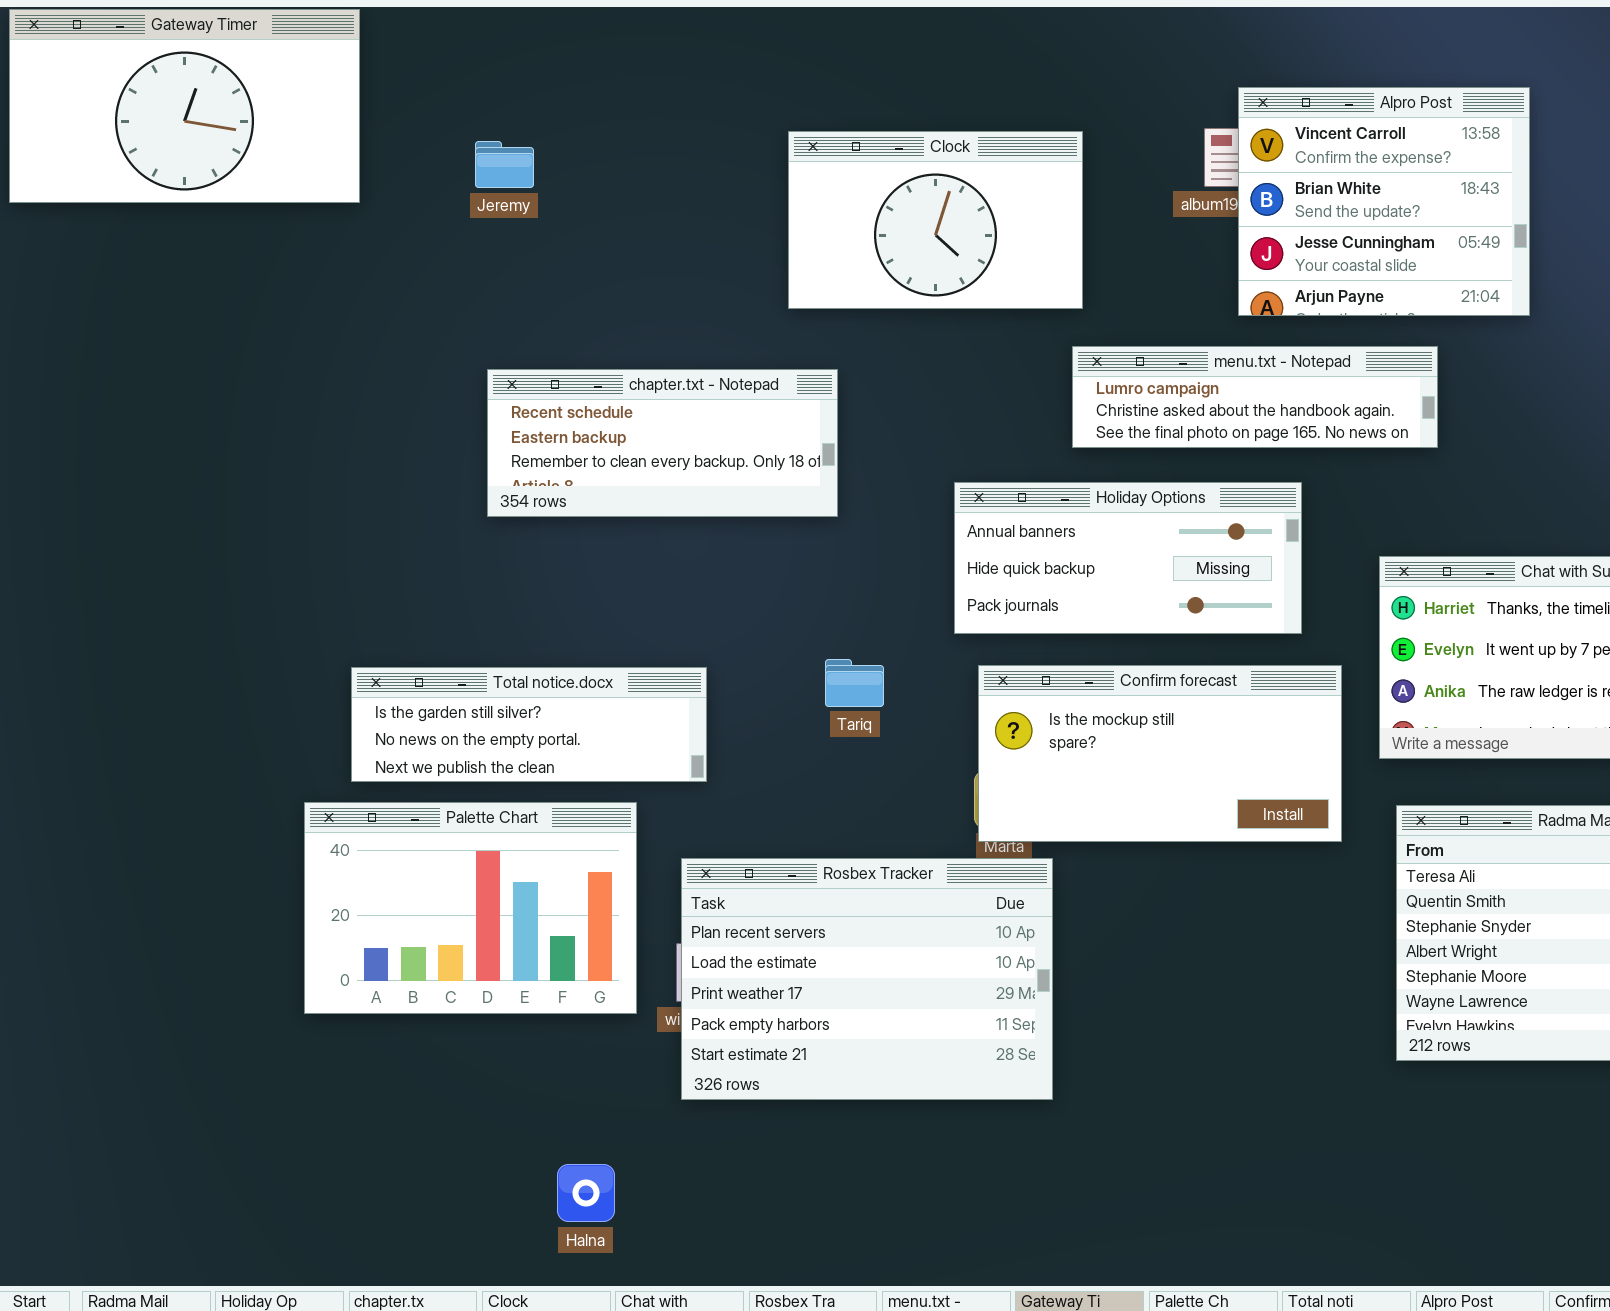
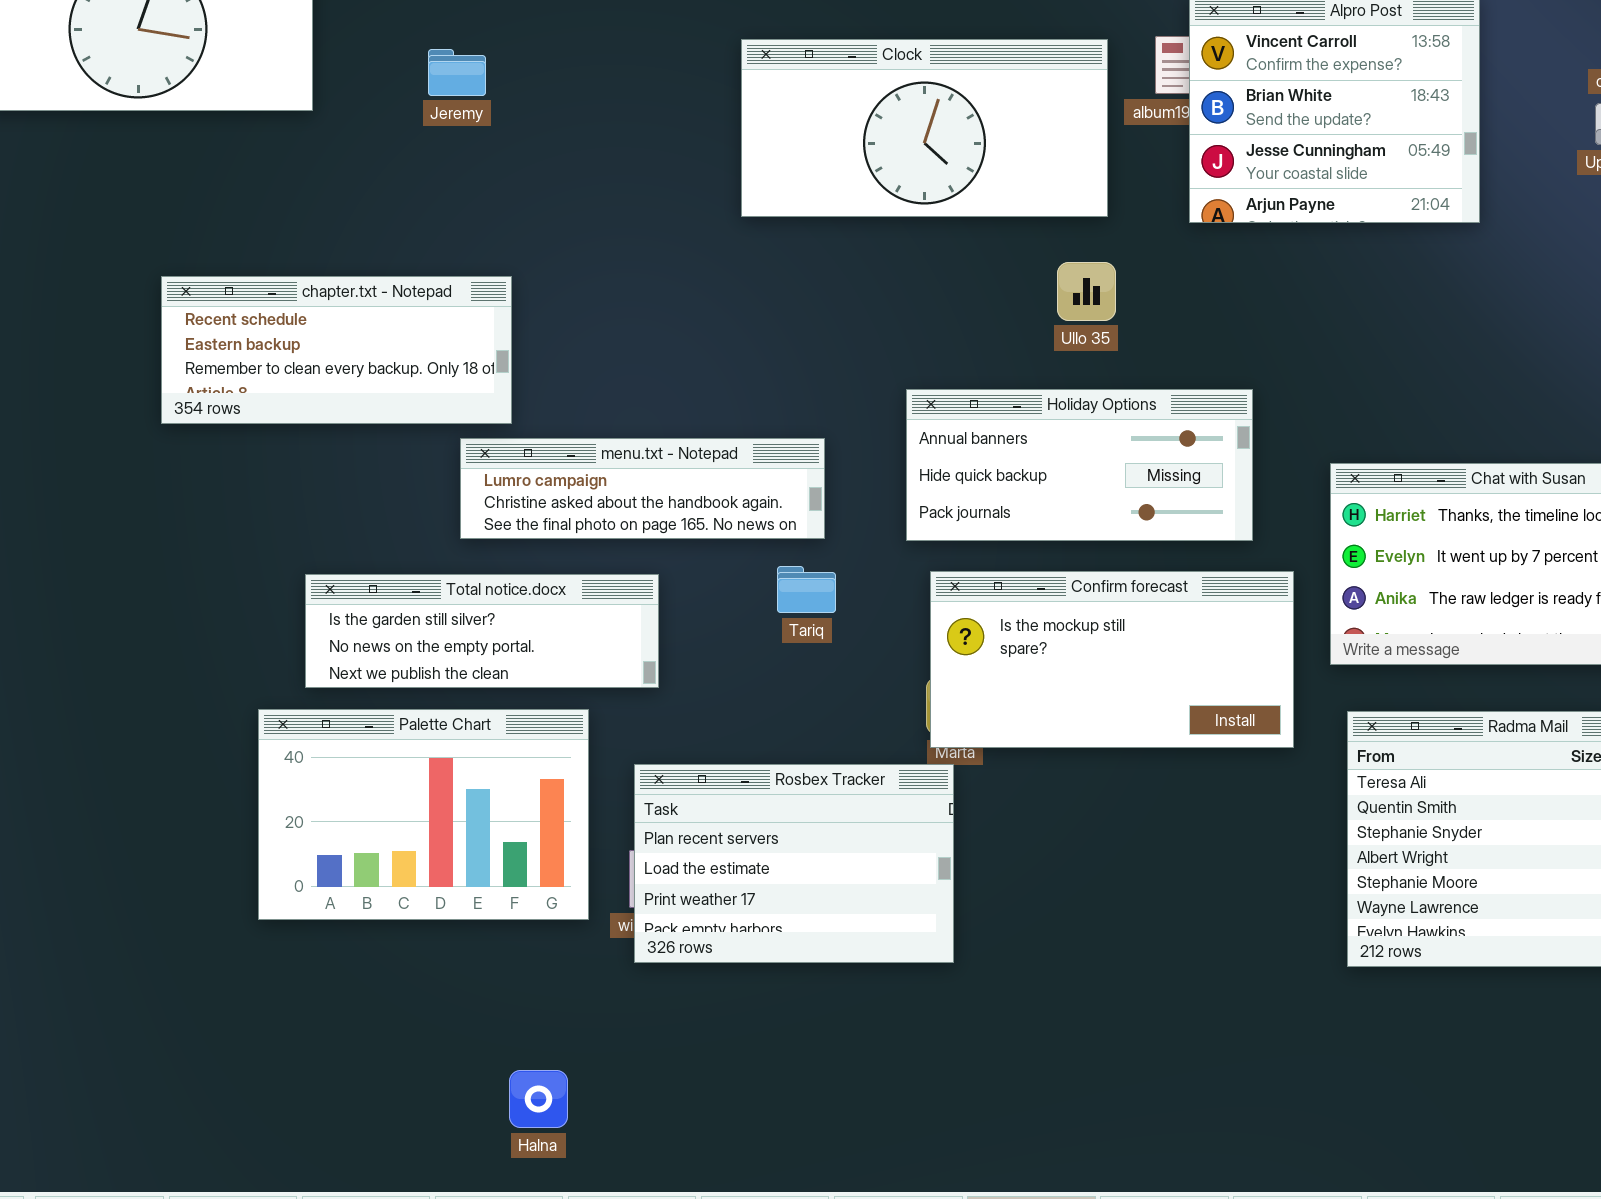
Clock: [788,131,1083,309] -> [741,39,1108,217], resized
menu.txt - Notepad: [1072,346,1438,448] -> [460,438,825,539], moved
chapter.txt - Notepad: [487,369,838,517] -> [161,276,512,424], moved
Rosbex Tracker: [681,858,1053,1100] -> [634,764,954,963], resized

